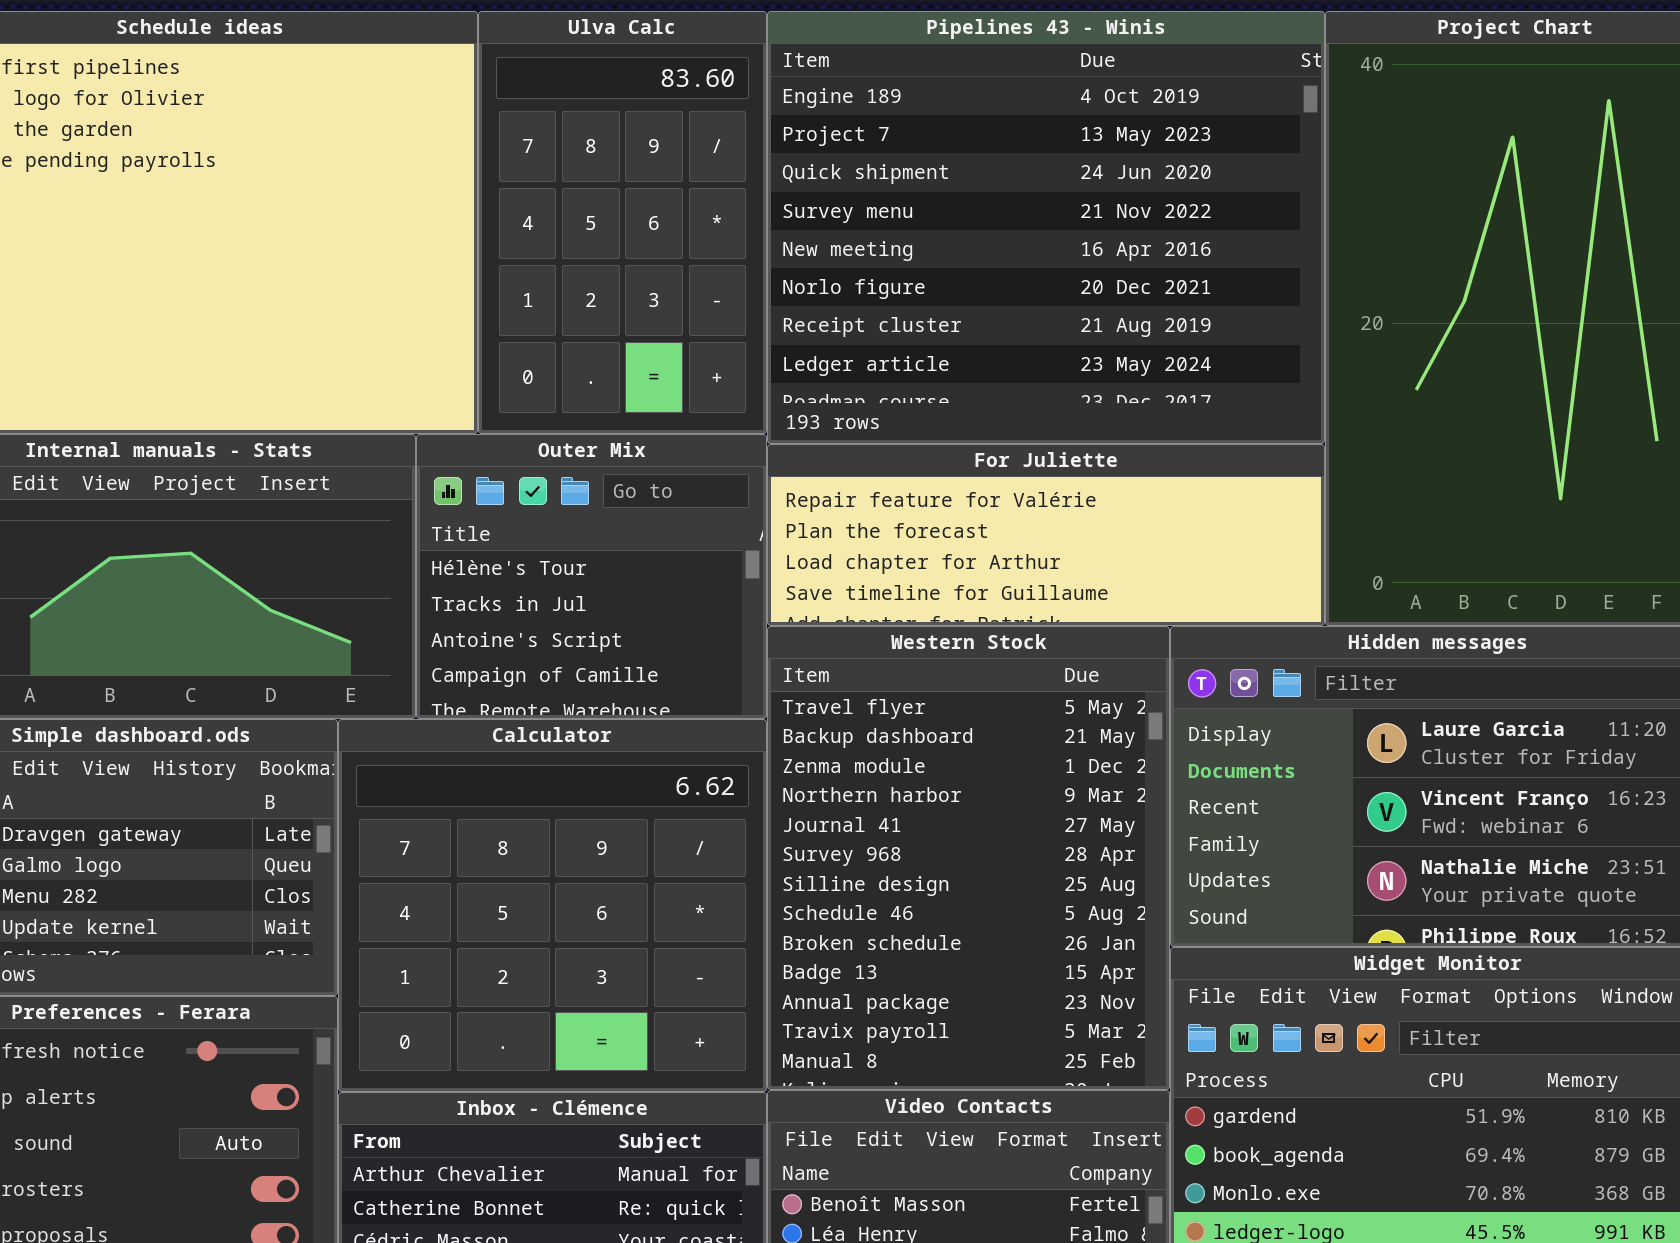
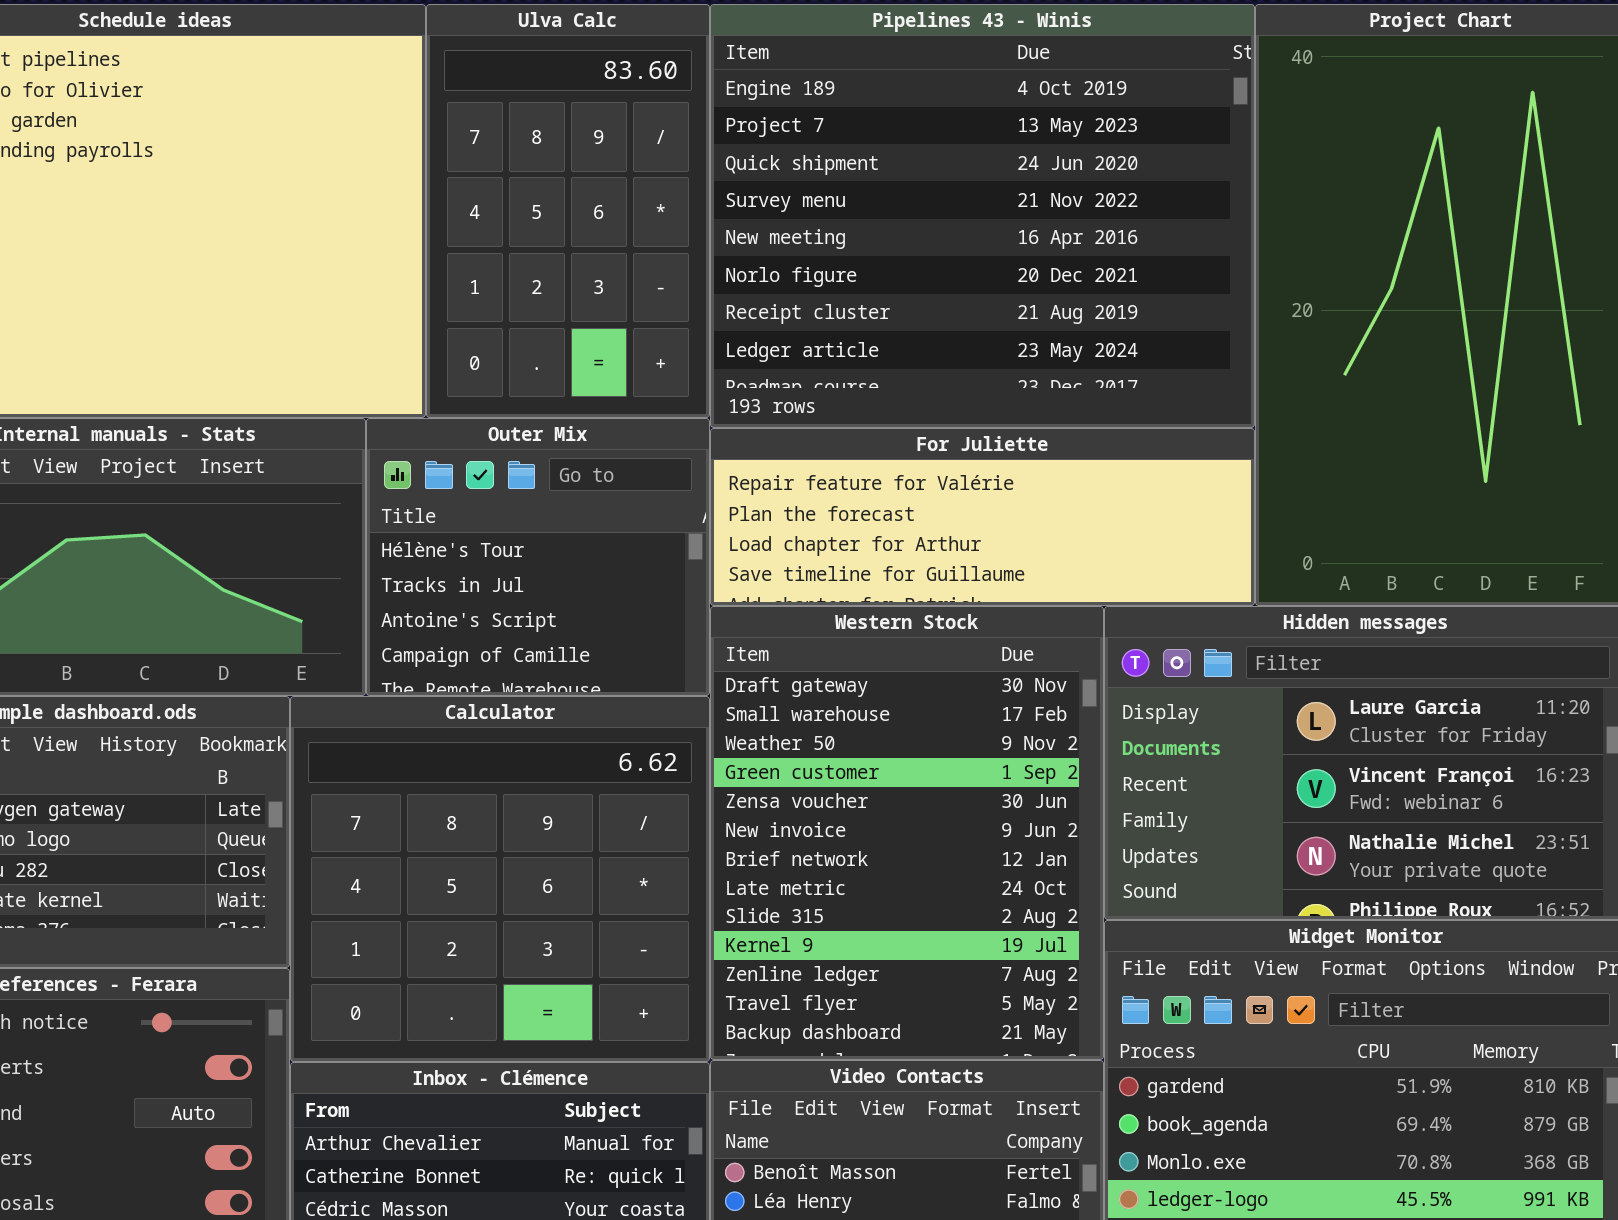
Western Stock: [767,626,1170,1090] -> [710,606,1104,1060], scrolled up 11 rows

